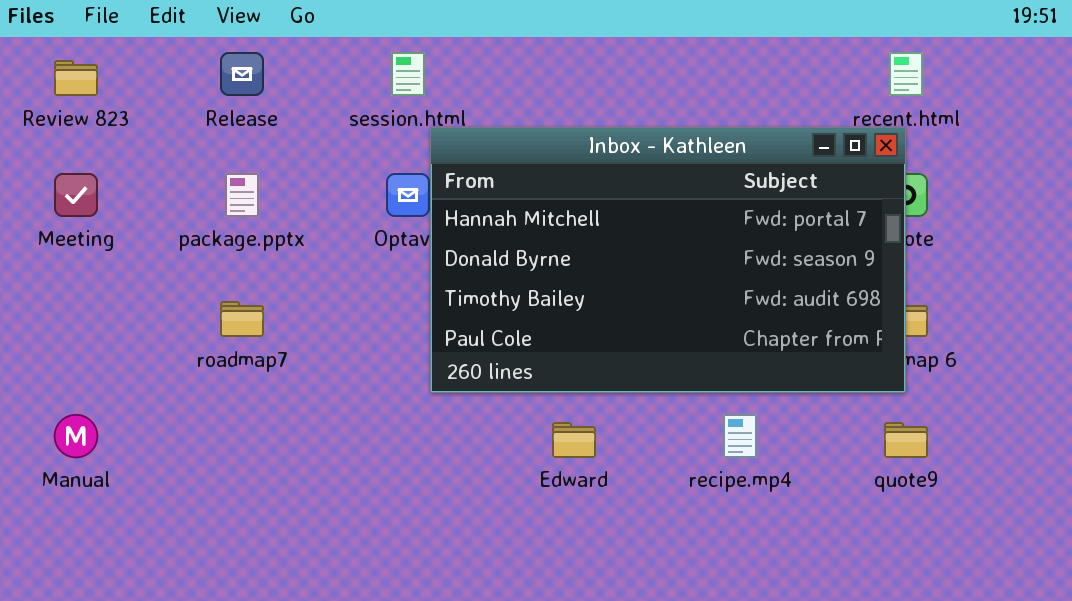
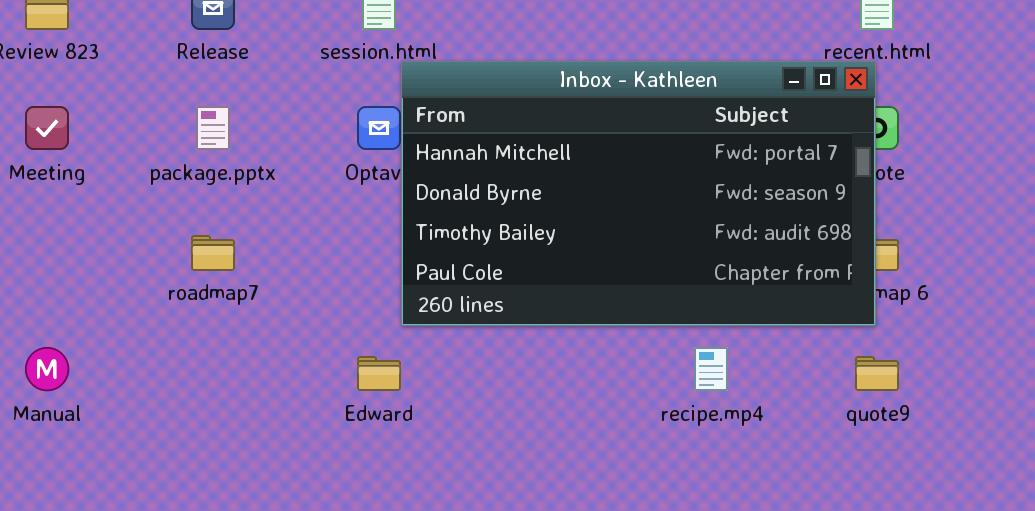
Edward: [552,422,596,458] -> [357,356,401,391], moved

